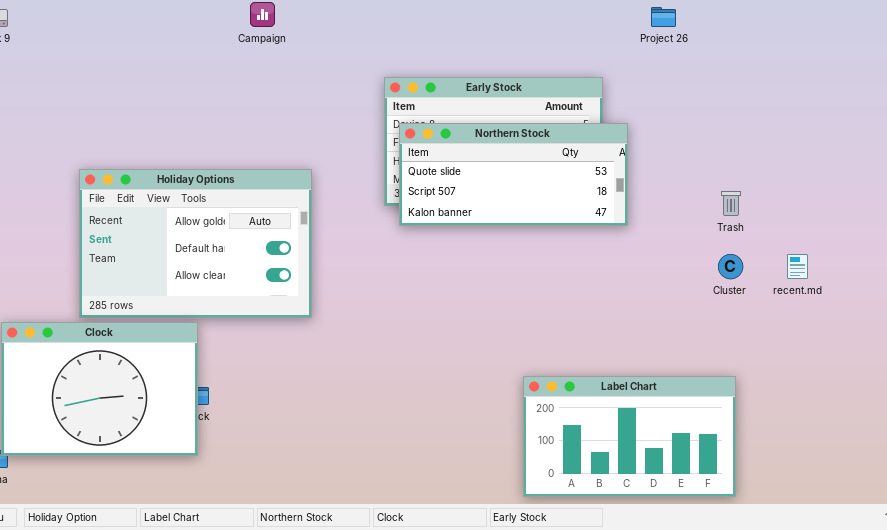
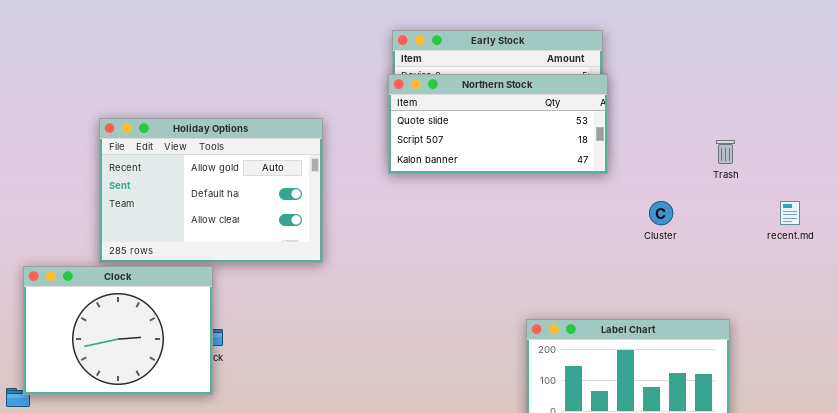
Northern Stock: [399,123,628,226] -> [388,74,608,174], moved
Cluster: [718,254,743,279] -> [649,201,673,225], moved

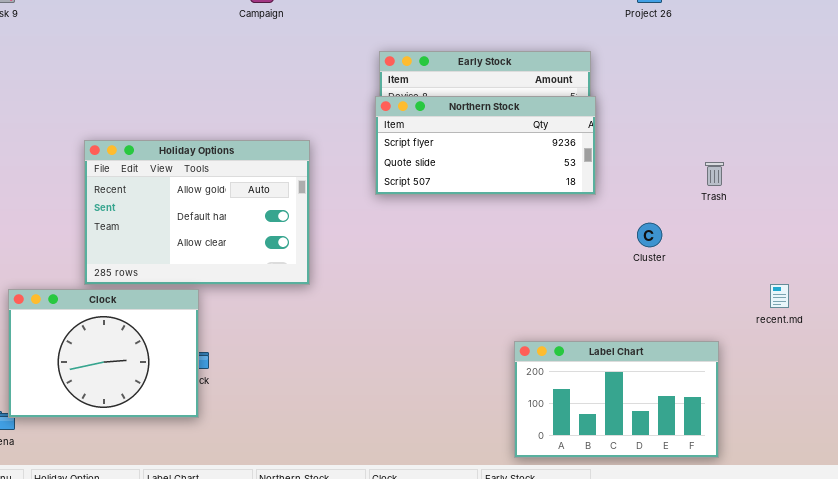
Northern Stock: [388,74,608,174] -> [375,96,596,195], scrolled up 1 row
recent.md: [780,201,800,225] -> [770,284,789,308], moved

